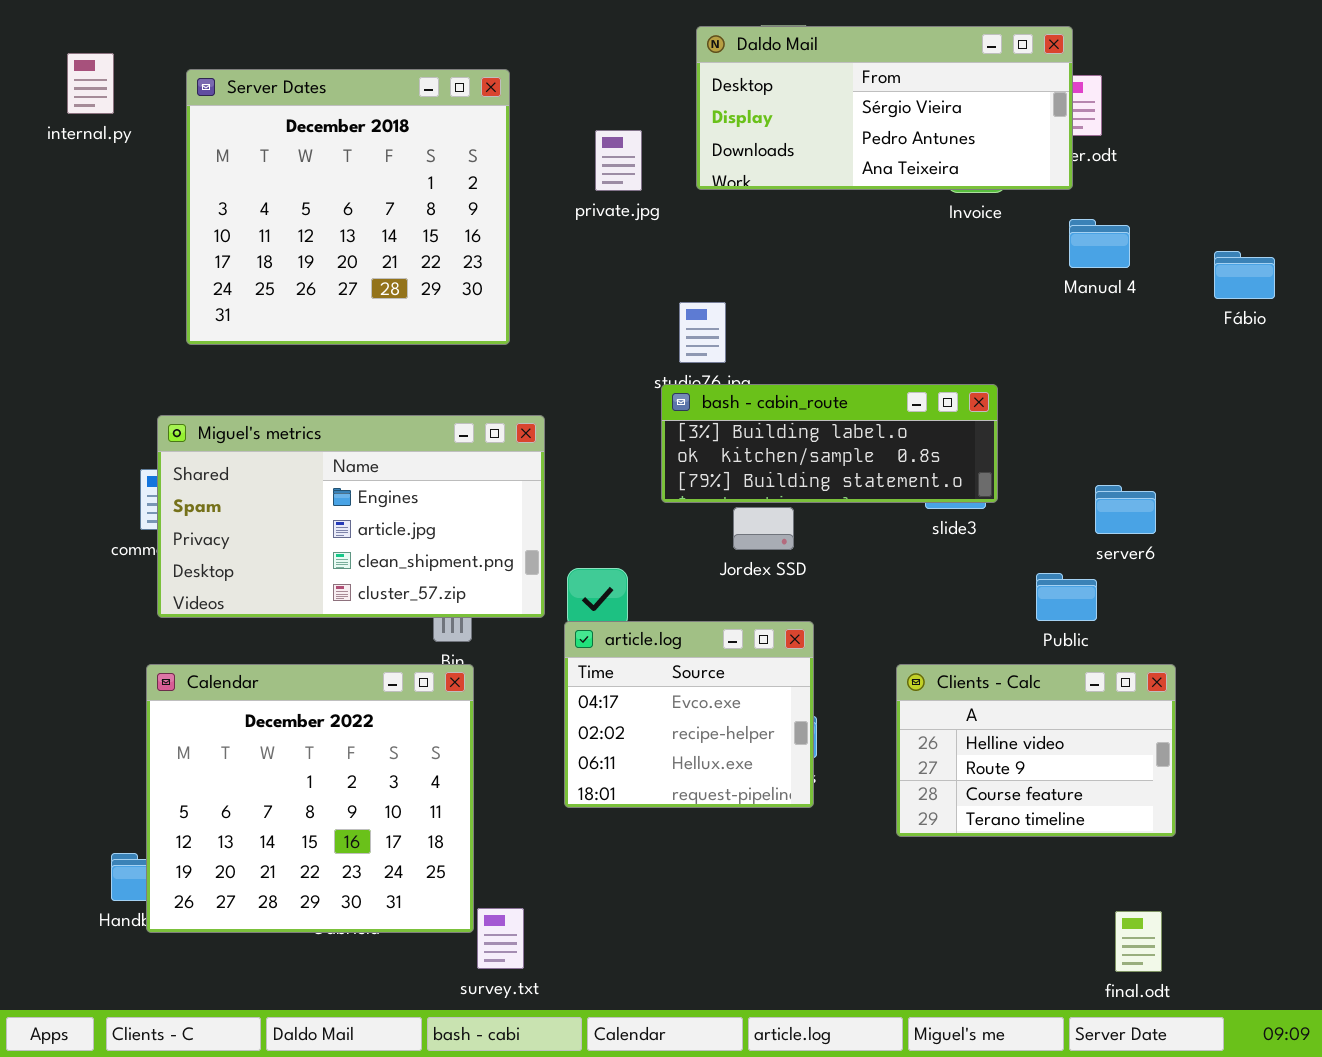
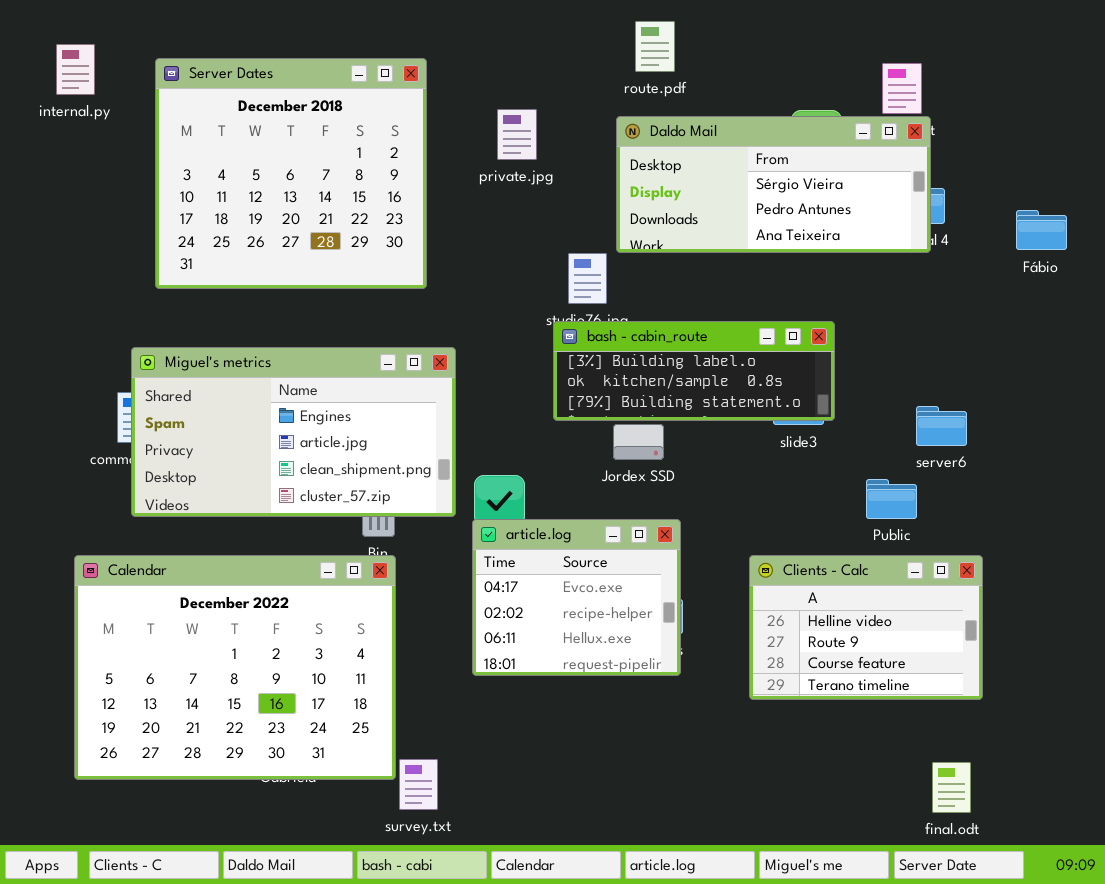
Daldo Mail: [696,26,1073,190] -> [616,116,931,253], moved
Calendar: [146,664,474,933] -> [74,555,396,780], resized

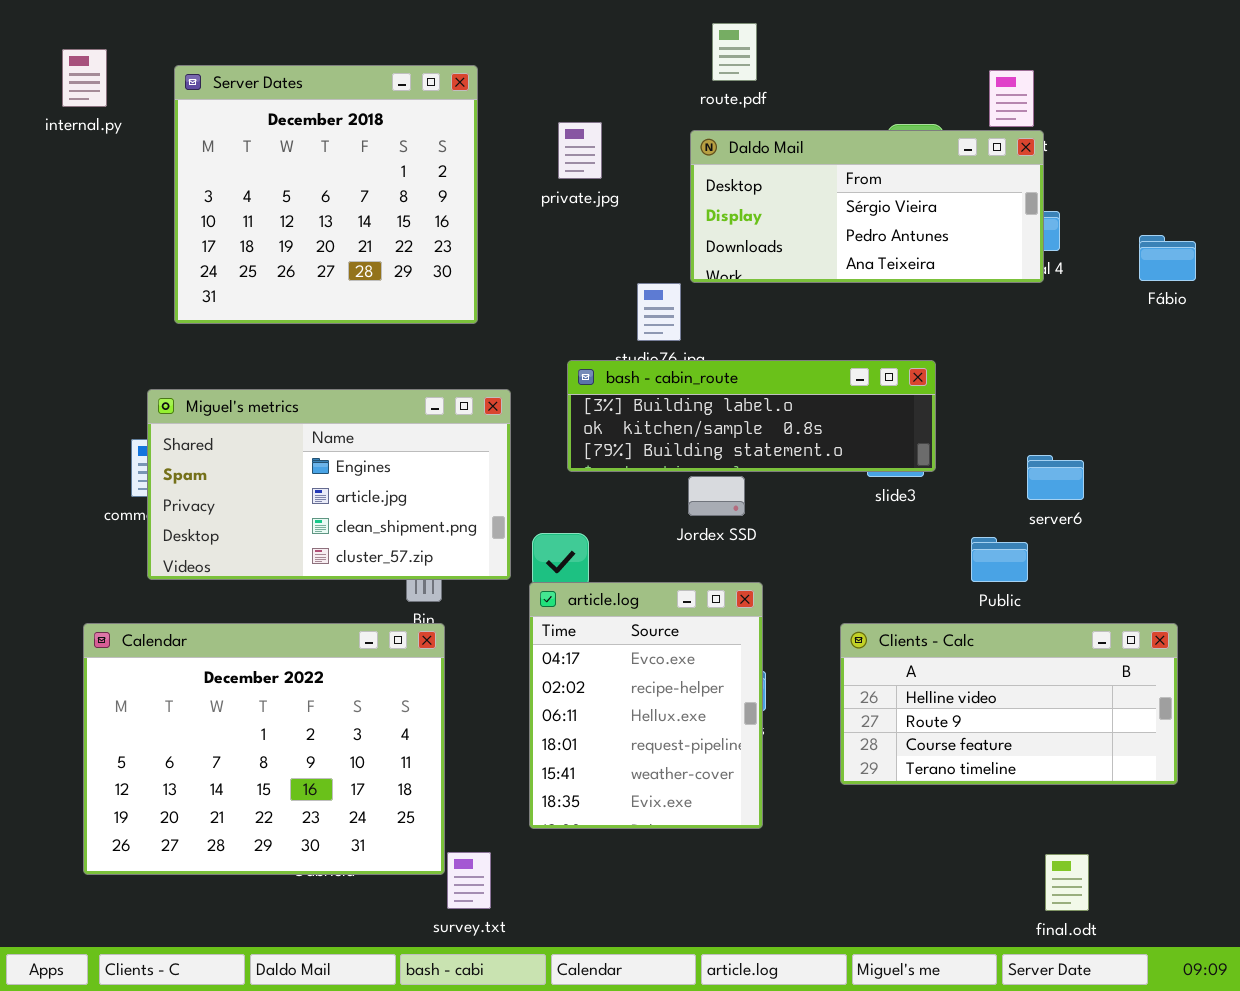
bash - cabin_route: [553,321,835,421] -> [567,360,936,472], resized
article.log: [472,519,681,676] -> [529,582,763,829], resized
Clients - Calc: [749,555,983,700] -> [840,623,1178,785], resized

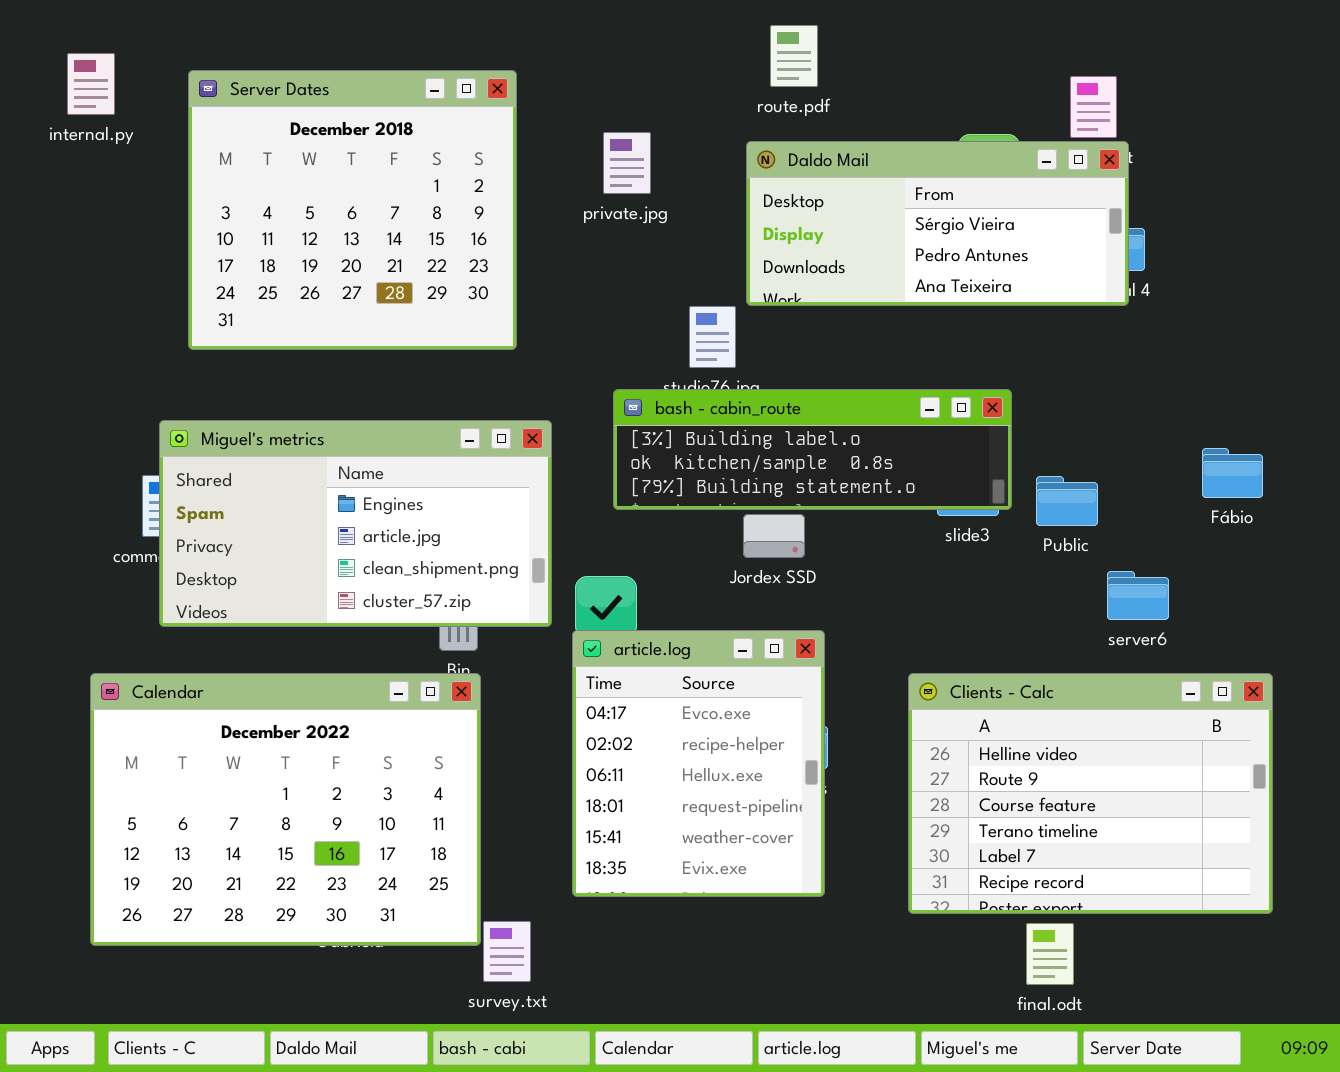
Fábio: [1139,235,1196,281] -> [1202,448,1263,498], moved
server6: [1027,455,1084,500] -> [1107,571,1169,620], moved
Public: [971,537,1028,582] -> [1036,476,1098,526], moved
Clients - Calc: [840,623,1178,785] -> [908,673,1273,914], resized
final.odt: [1045,854,1089,911] -> [1026,923,1074,985], moved

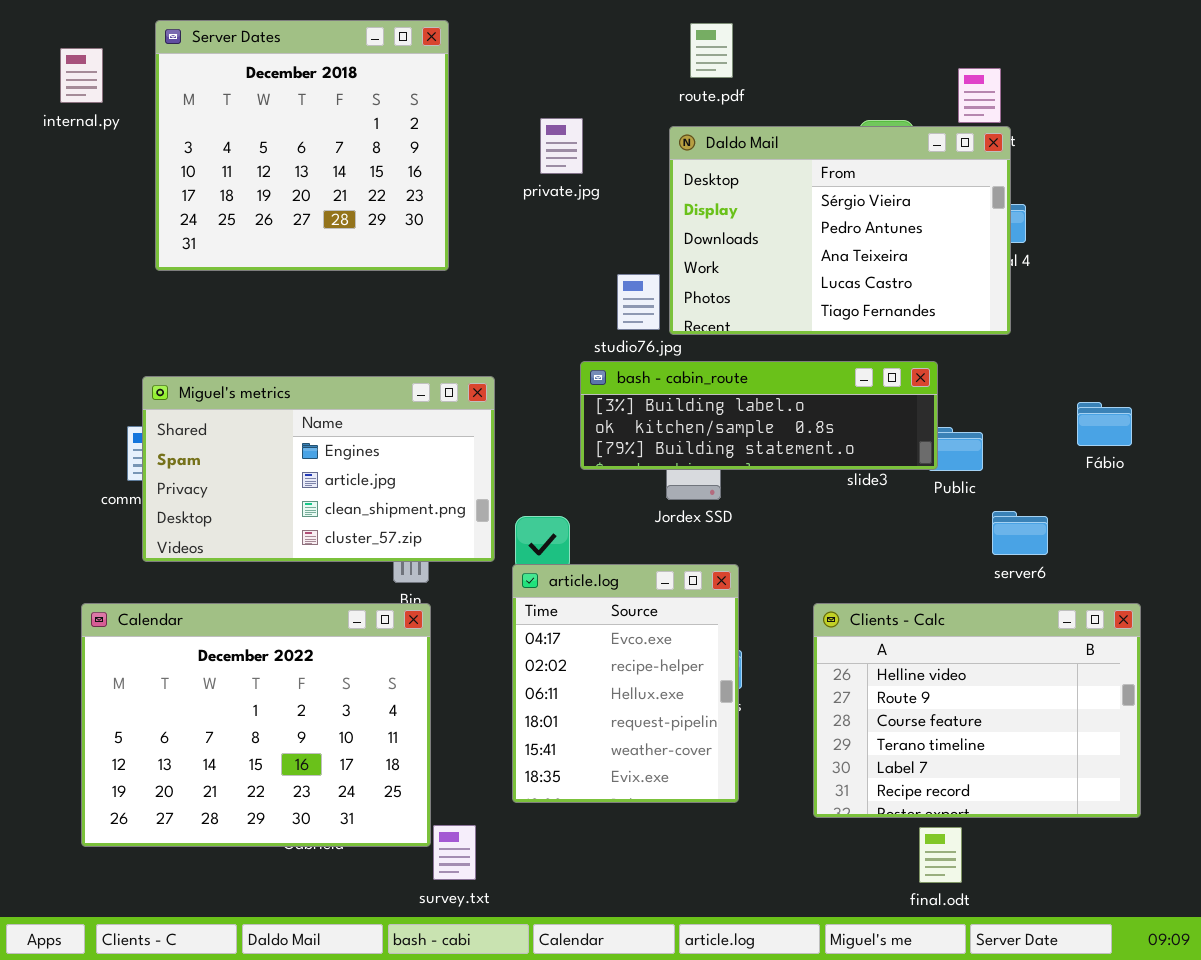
Server Dates: [188,70,517,350] -> [155,20,449,271], moved
Daldo Mail: [746,141,1129,306] -> [669,126,1011,335], resized
bash - cabin_route: [613,389,1012,510] -> [580,361,938,470], moved

